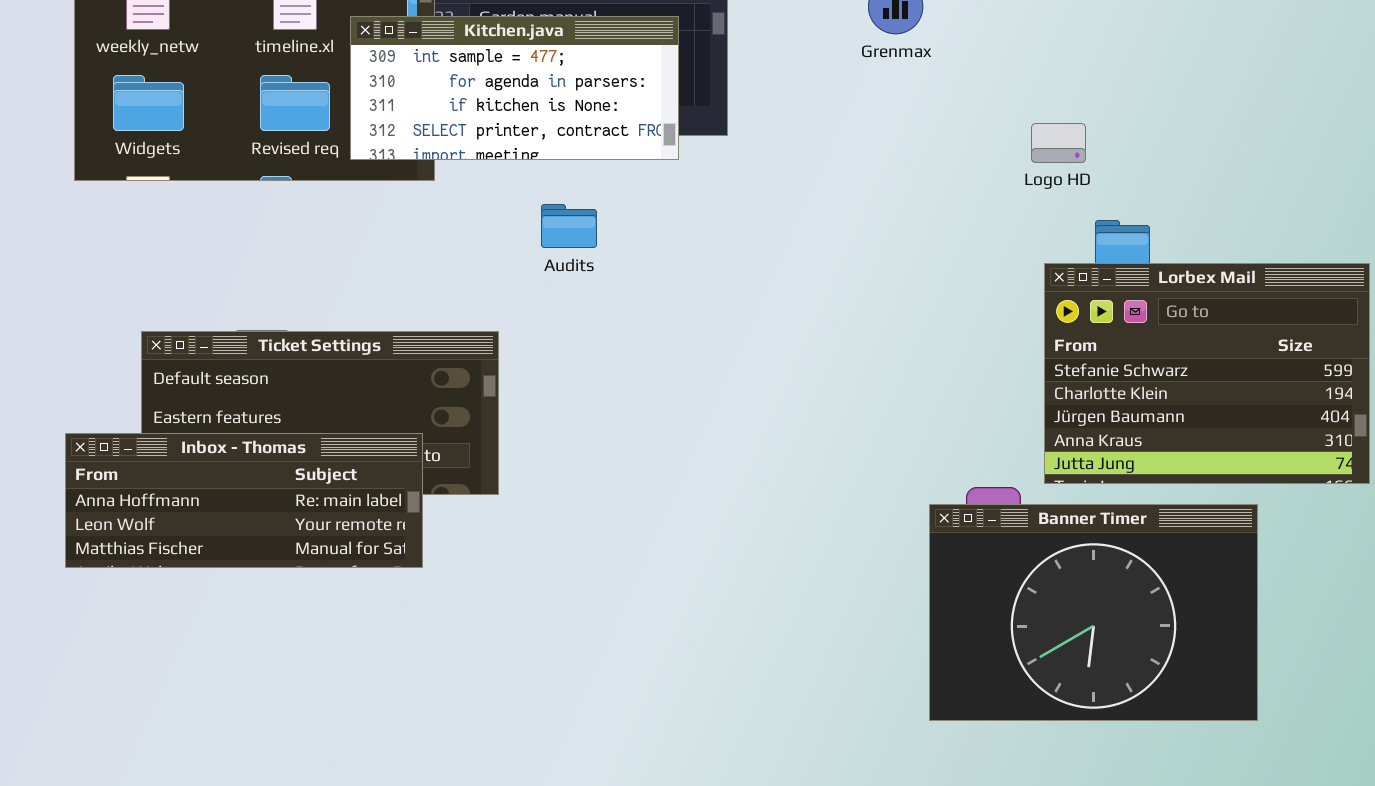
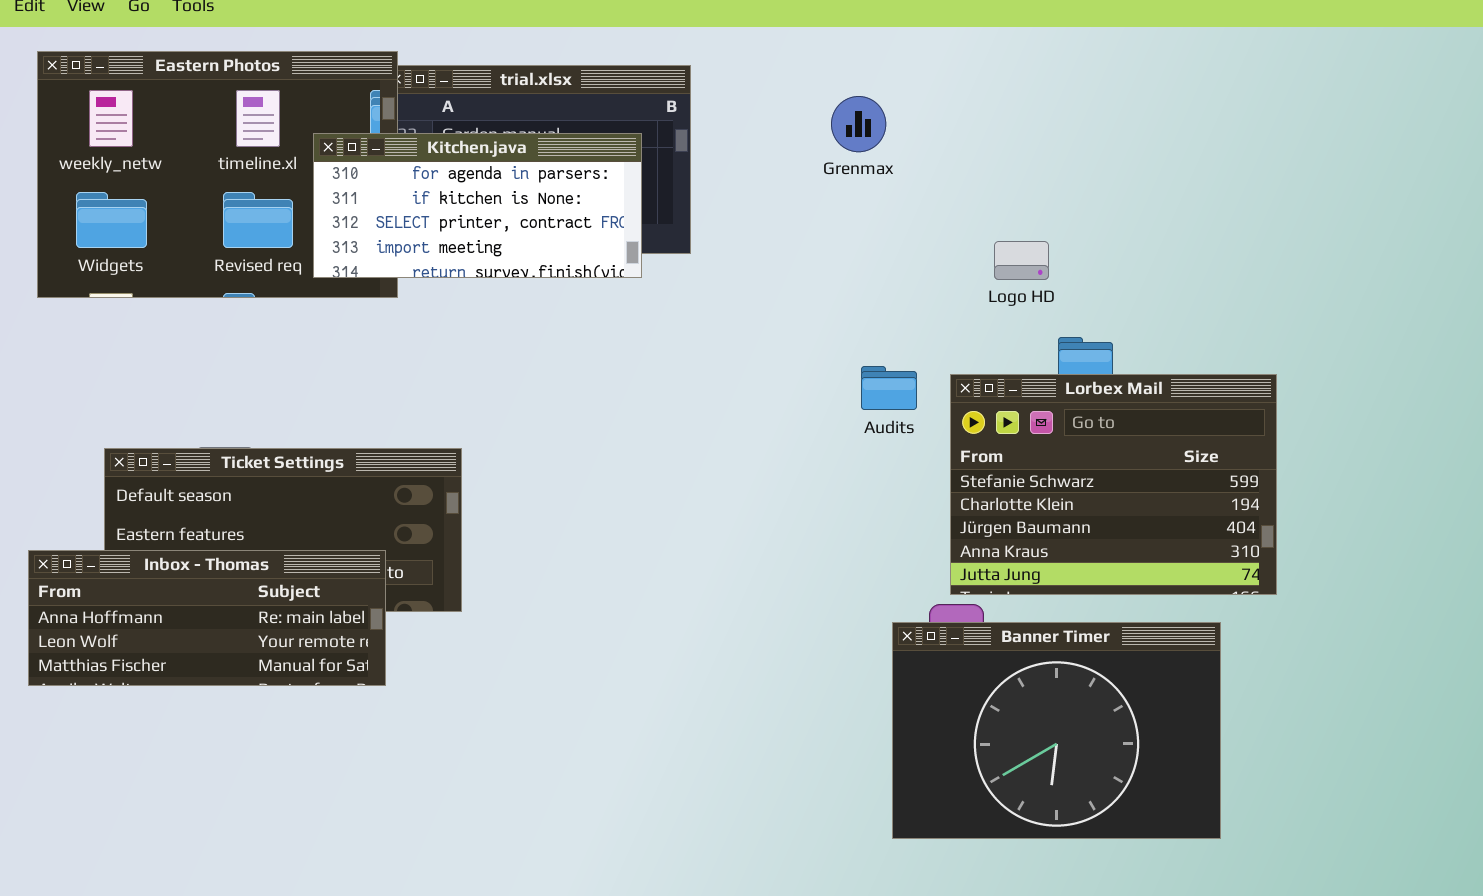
Kitchen.java: [350,16,679,160] -> [313,133,642,278], scrolled down 1 row
Audits: [541,204,597,248] -> [861,366,917,410], moved
Lorbex Mail: [1044,263,1370,484] -> [950,374,1277,595], moved

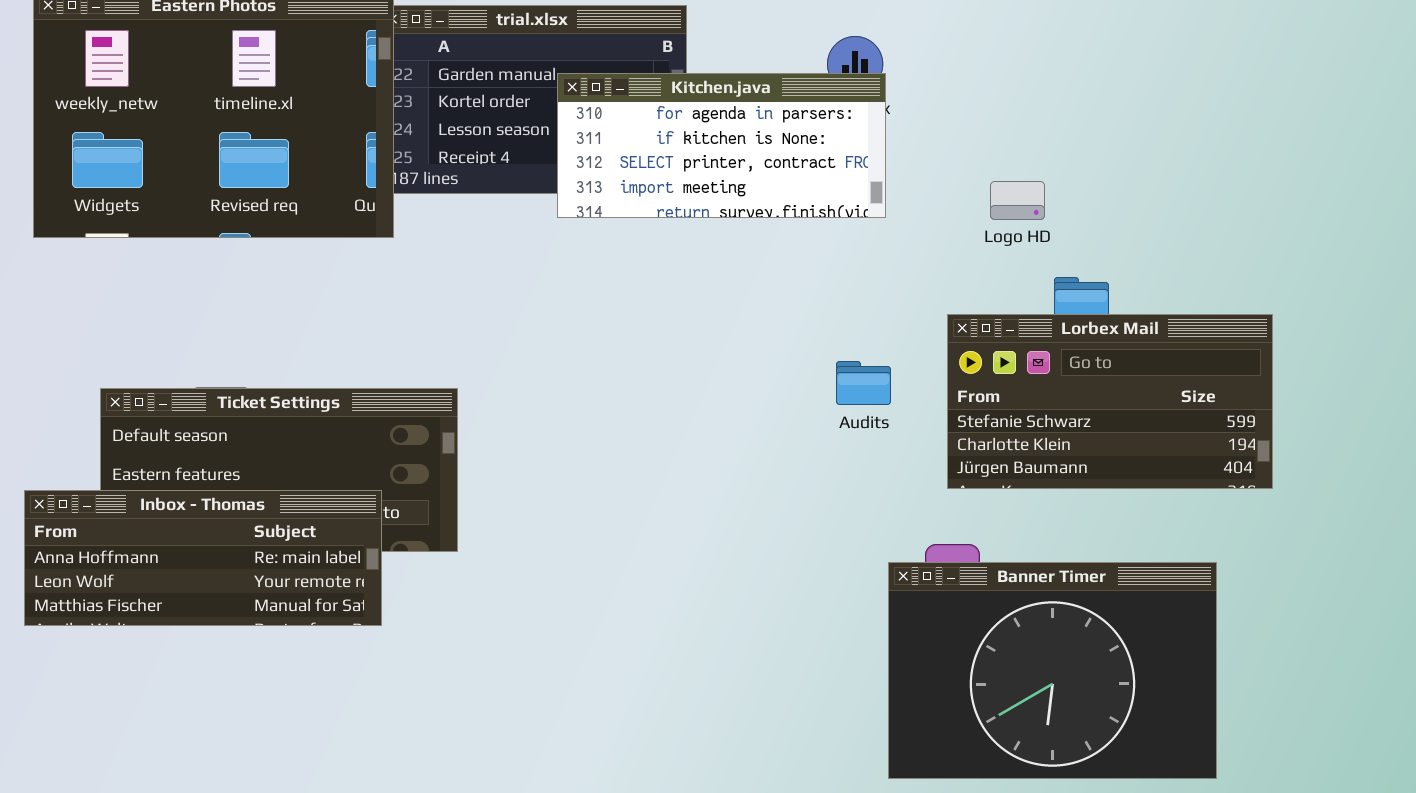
Kitchen.java: [313,133,642,278] -> [557,73,886,218], moved
Audits: [861,366,917,410] -> [836,361,891,405], moved
Lorbex Mail: [950,374,1277,595] -> [947,314,1273,489], resized

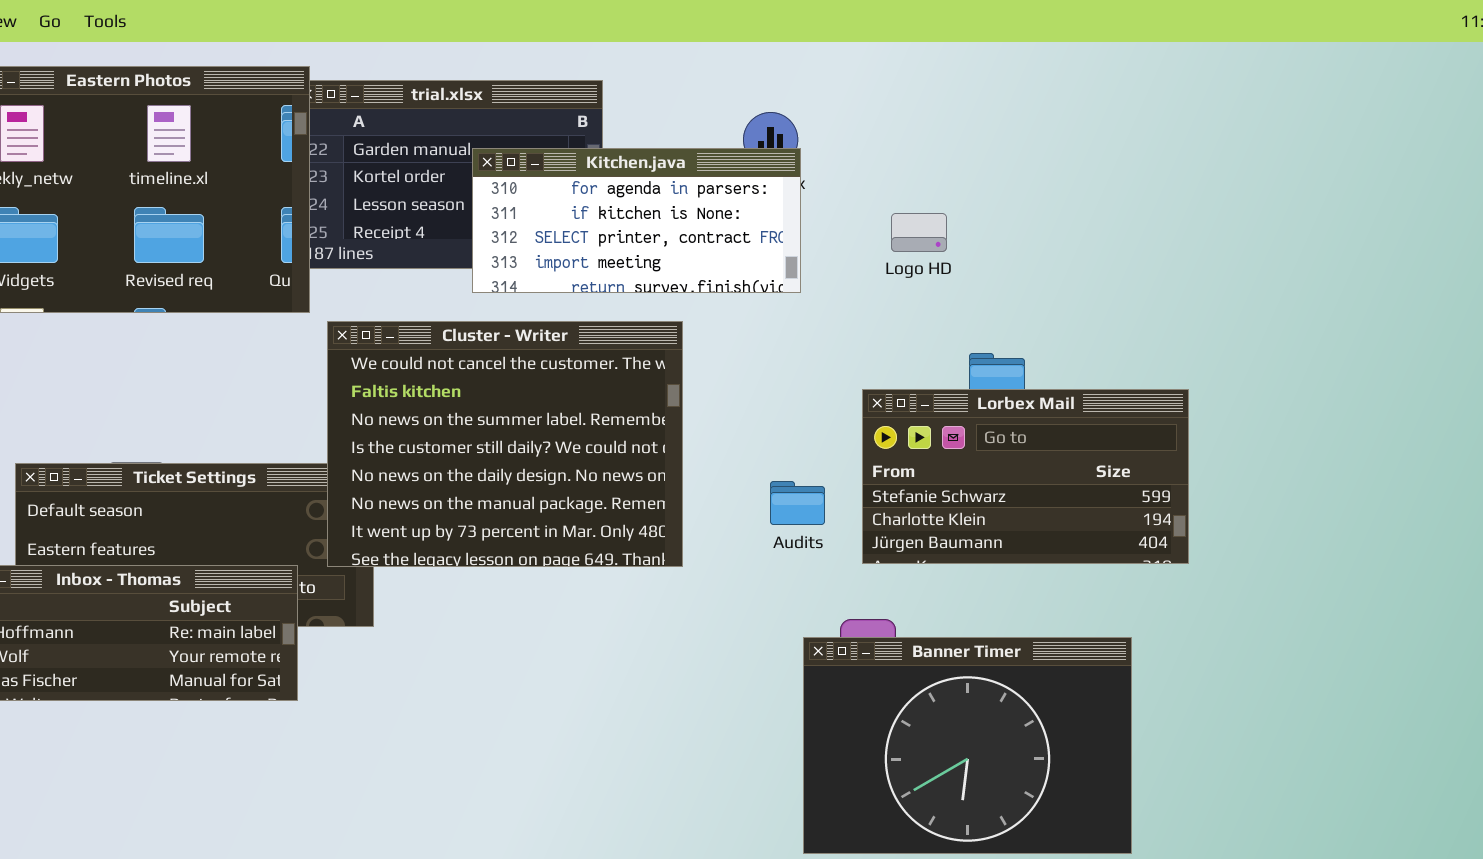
Logo HD: [990,181,1045,220] -> [891,213,947,252], moved
Cluster - Writer: none -> [327,321,683,567], opened
Audits: [836,361,891,405] -> [770,481,825,525], moved

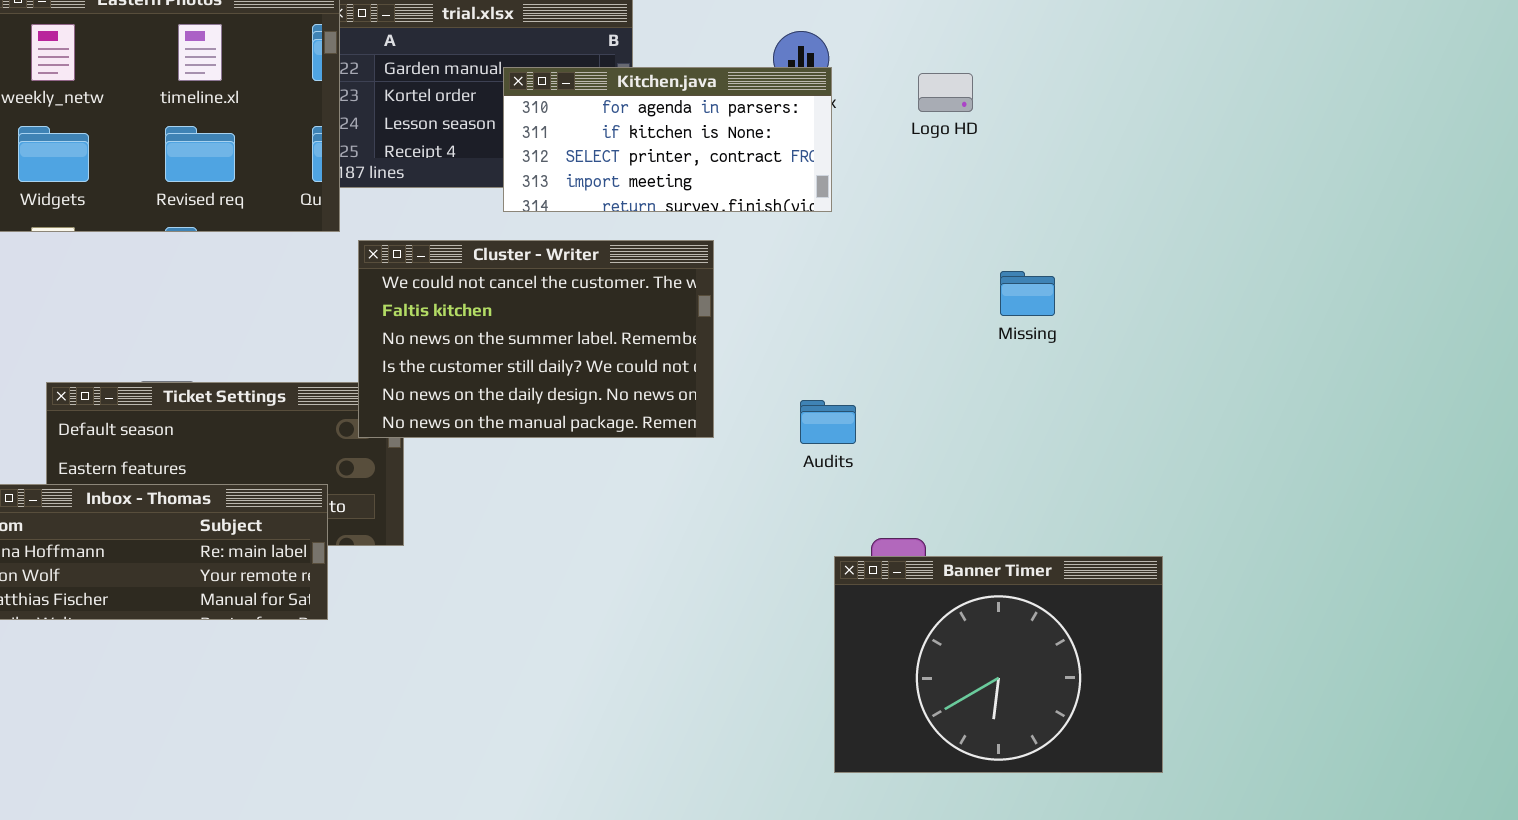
Logo HD: [891,213,947,252] -> [918,73,973,112], moved
Cluster - Writer: [327,321,683,567] -> [358,240,714,438], resized
Lorbex Mail: [862,389,1189,564] -> none, closed

